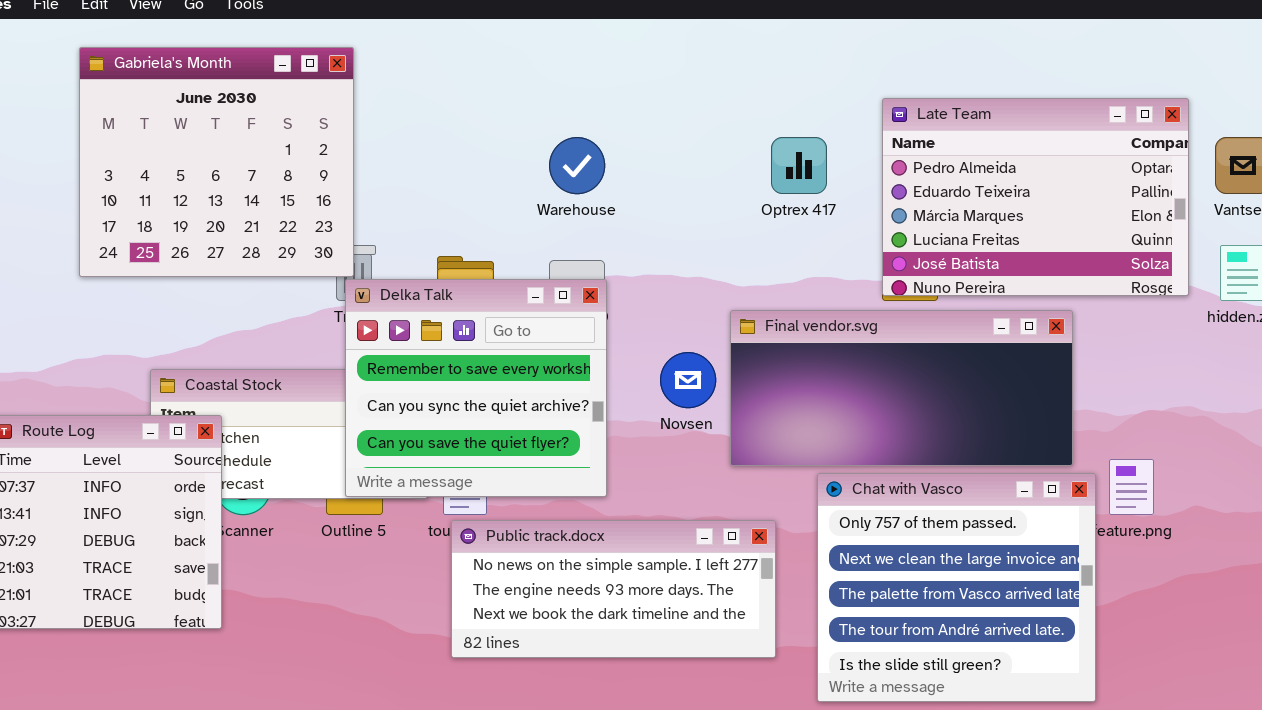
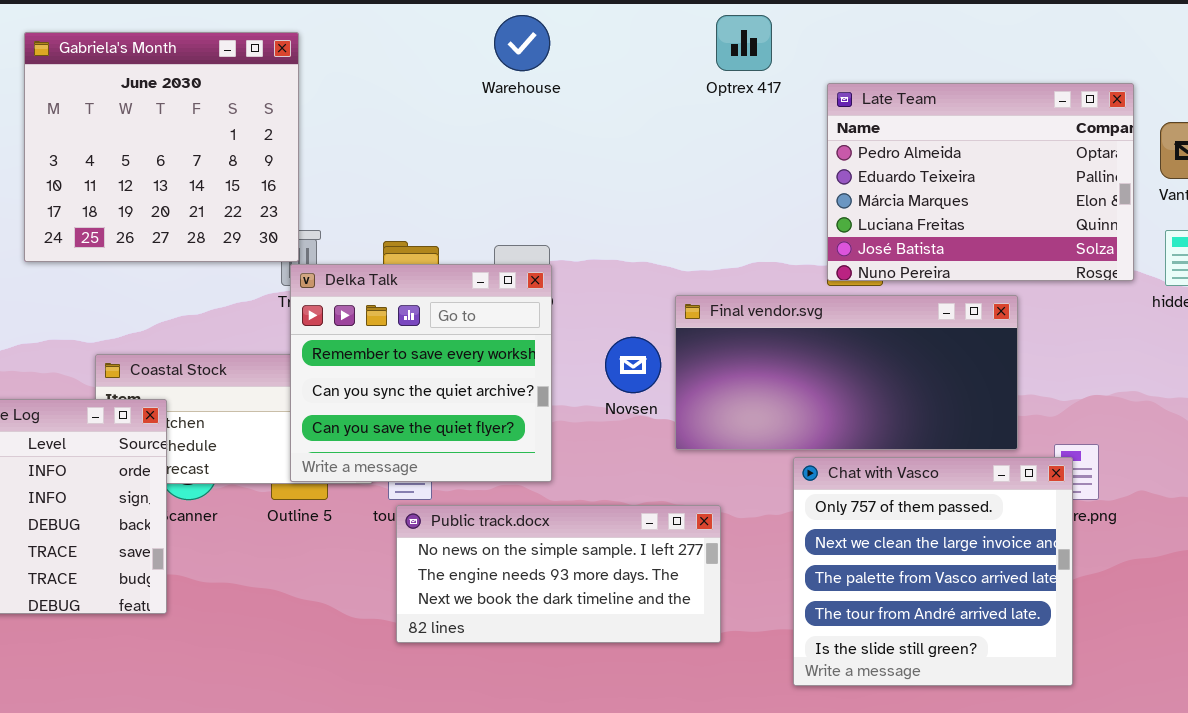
Warehouse: [549,137,605,194] -> [494,15,550,71], moved
Optrex 417: [771,137,827,194] -> [716,15,772,71], moved
Chat with Vasco: [817,473,1096,702] -> [793,457,1073,686], moved

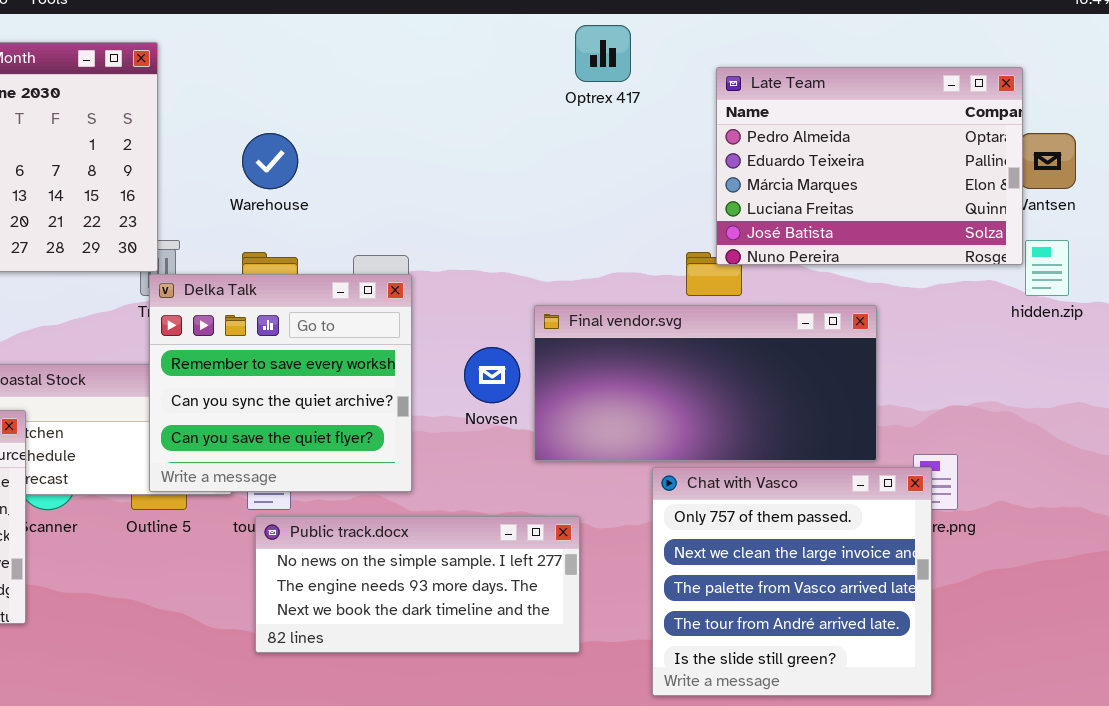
Warehouse: [494,15,550,71] -> [242,133,298,189], moved
Late Team: [827,83,1134,281] -> [716,67,1023,265], moved

